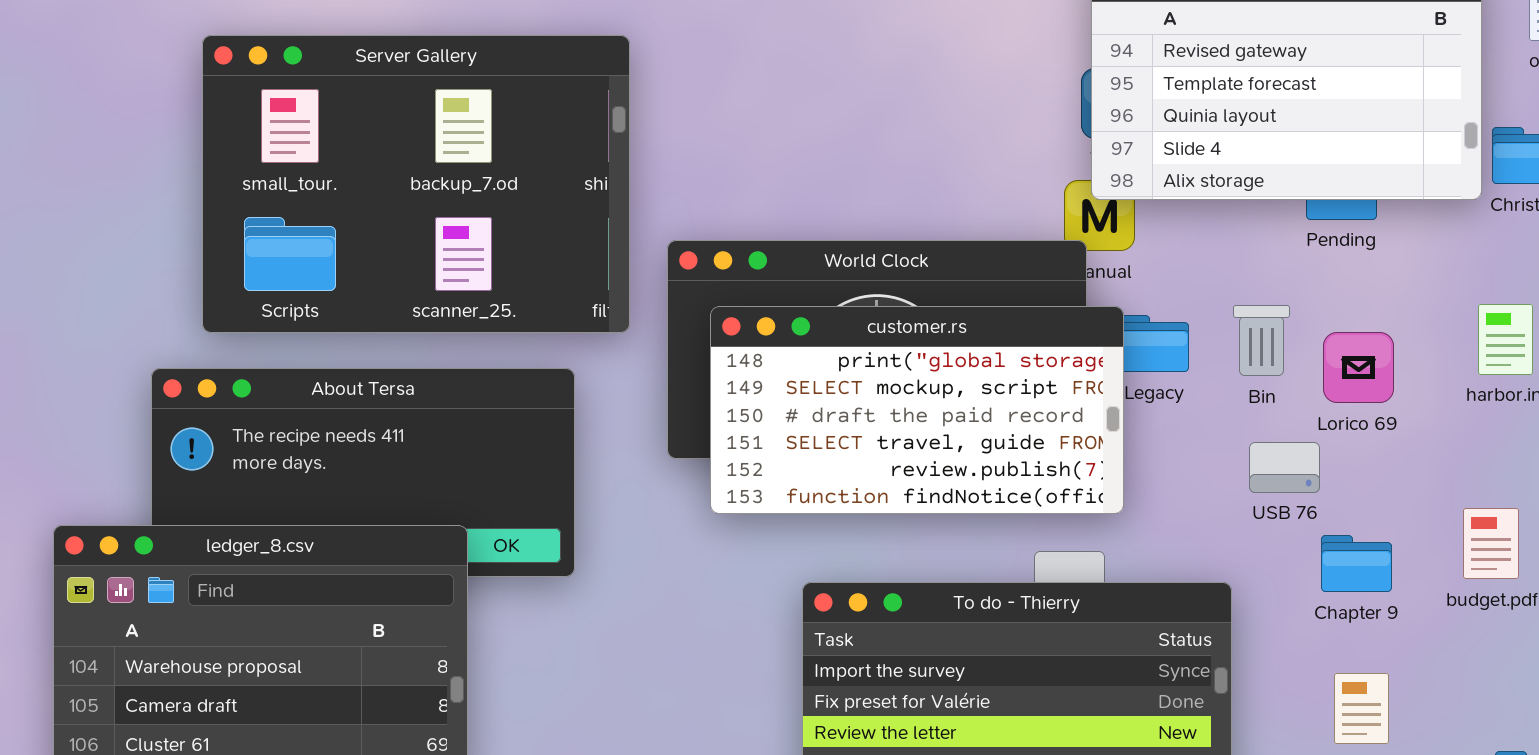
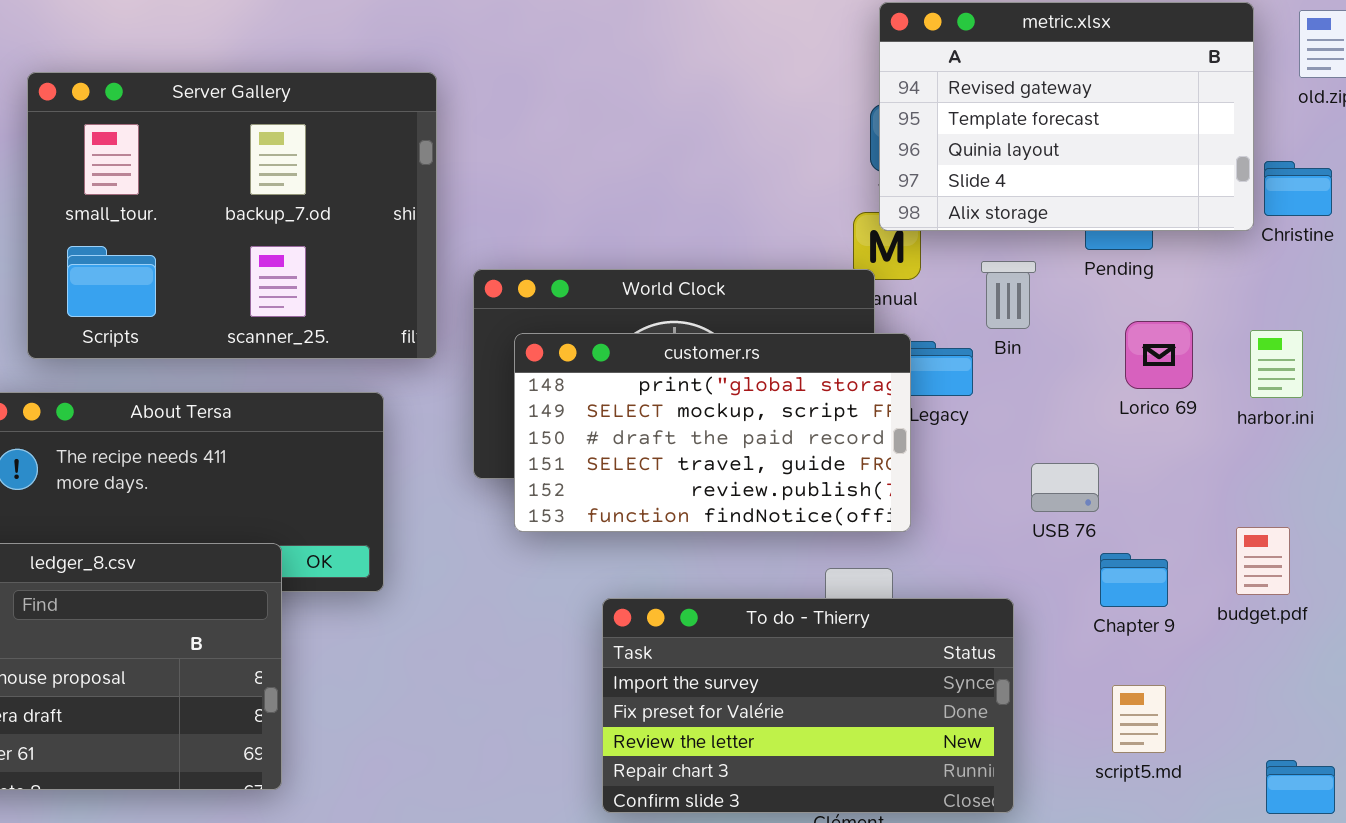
Bin: [1233,305,1290,376] -> [981,261,1036,329], moved
Lorico 69: [1323,332,1394,403] -> [1125,321,1193,389], moved

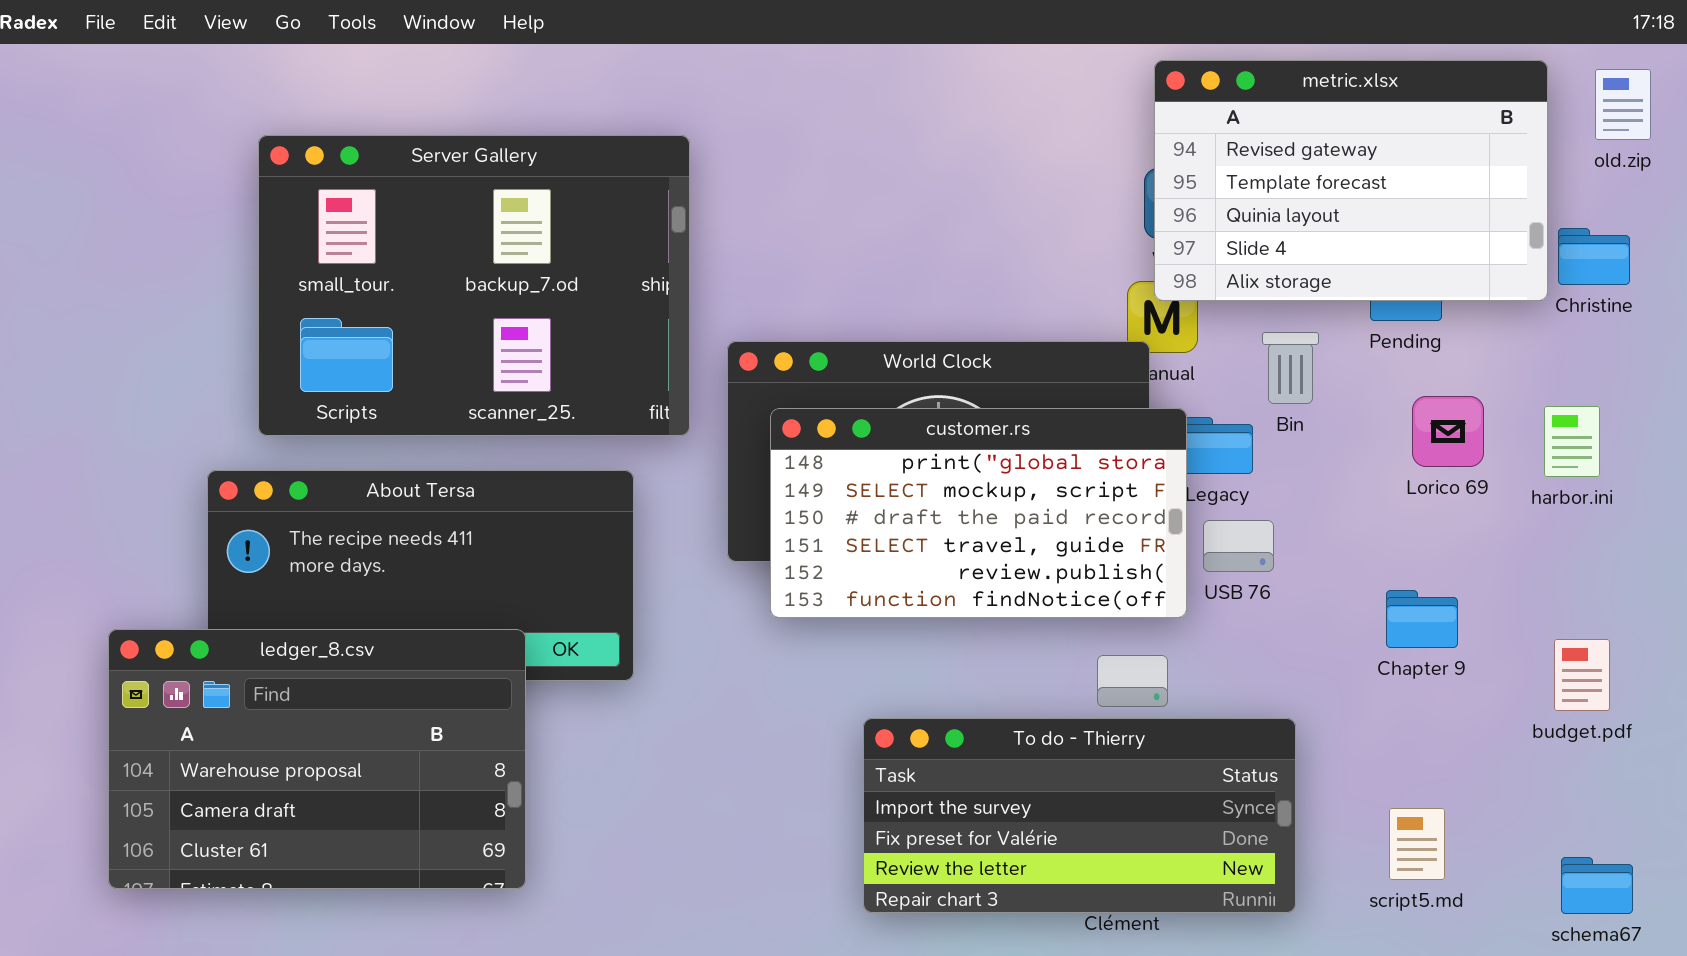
USB 76: [1031,463,1099,512] -> [1203,520,1274,572], moved
budget.pdf: [1236,527,1290,595] -> [1554,639,1610,711], moved
Chapter 9: [1100,553,1168,607] -> [1386,590,1458,648], moved
To do - Thierry: [602,598,1014,813] -> [863,718,1296,913], resized
script5.md: [1112,685,1166,753] -> [1389,808,1445,880], moved

